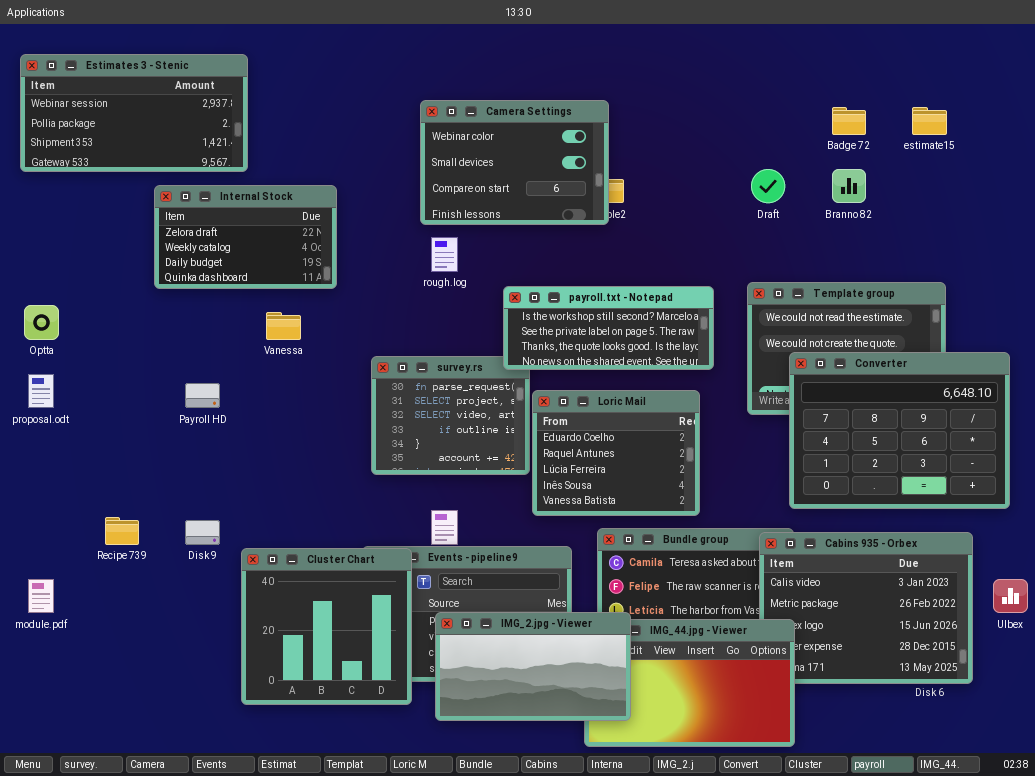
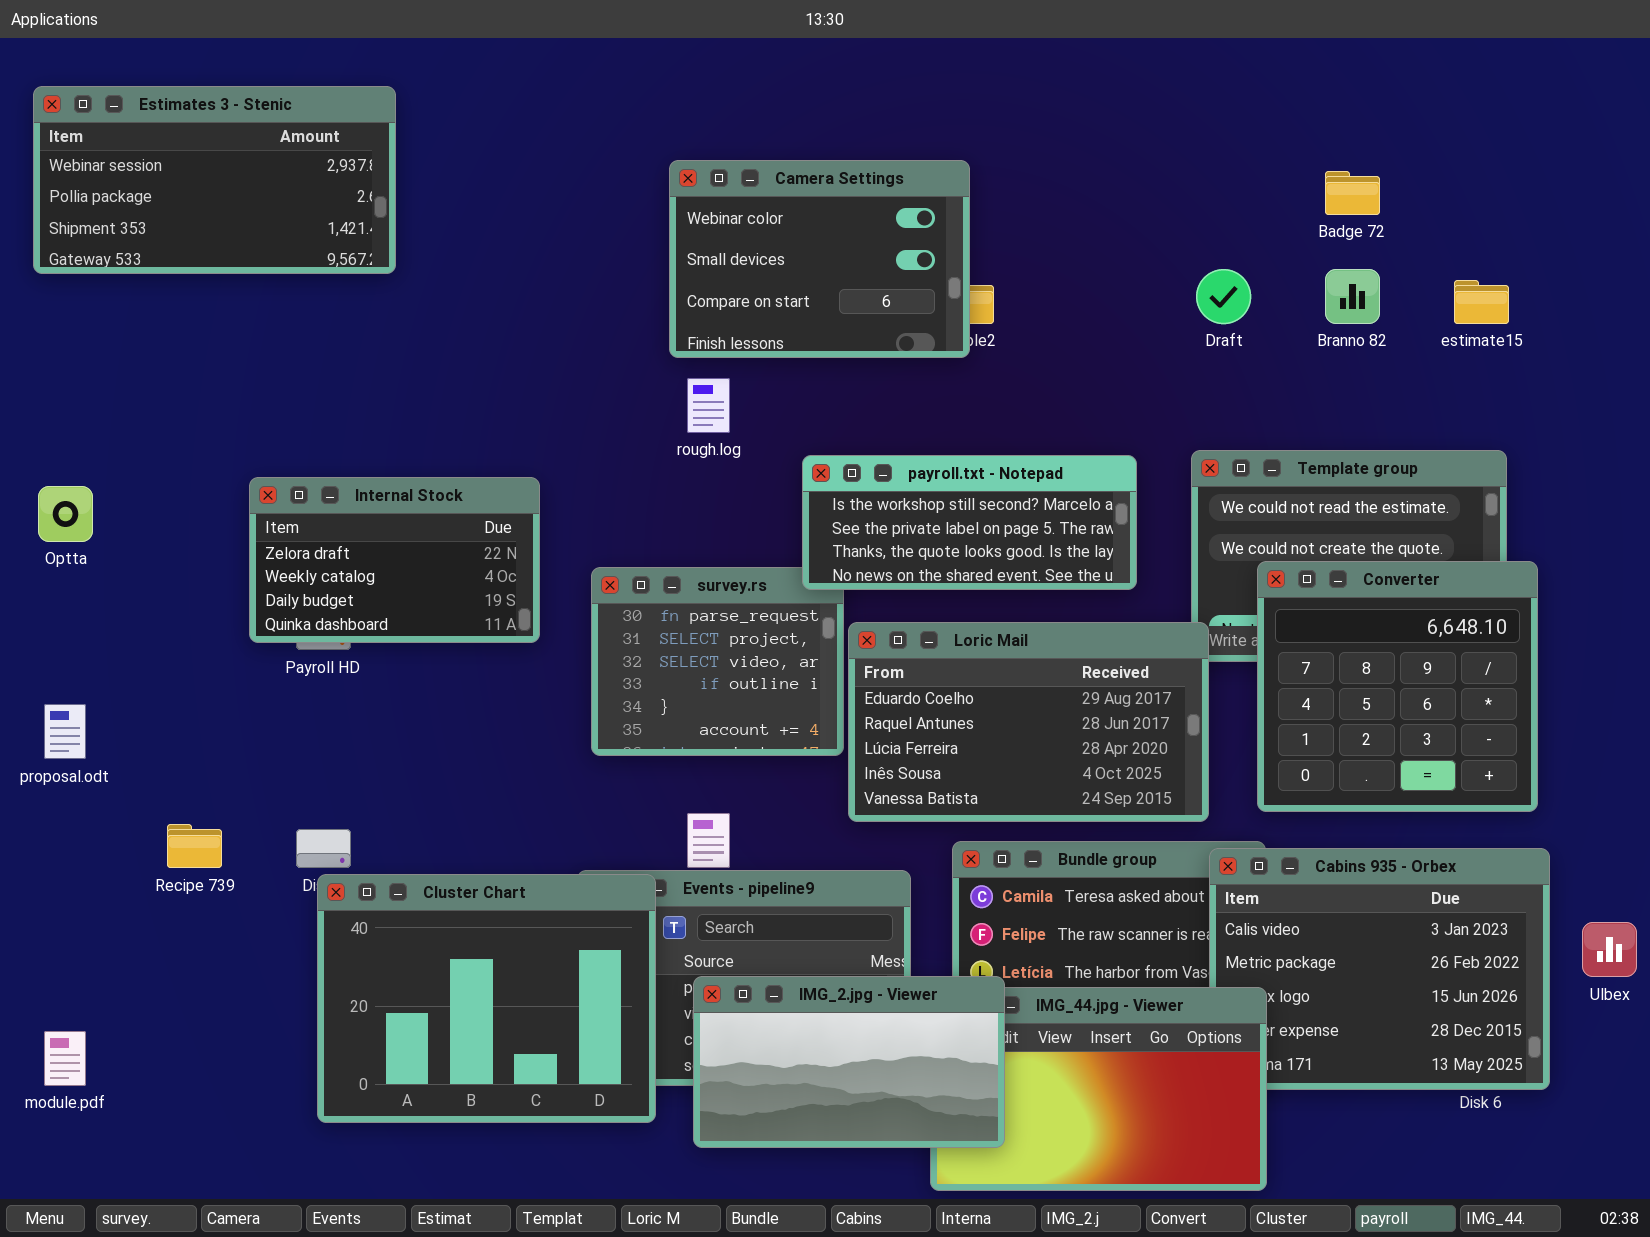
estimate15: [912,107,947,135] -> [1454,280,1509,324], moved
Internal Stock: [154,185,337,289] -> [249,477,540,643], moved
Converter: [789,352,1010,509] -> [1257,561,1538,812], resized
proposal.odt: [28,374,54,408] -> [44,704,86,759], moved
Loric Mail: [532,390,700,516] -> [848,622,1209,822], resized
Cluster Chart: [241,548,412,705] -> [317,874,656,1123], resized
module.pdf: [28,579,54,613] -> [44,1031,86,1086], moved

